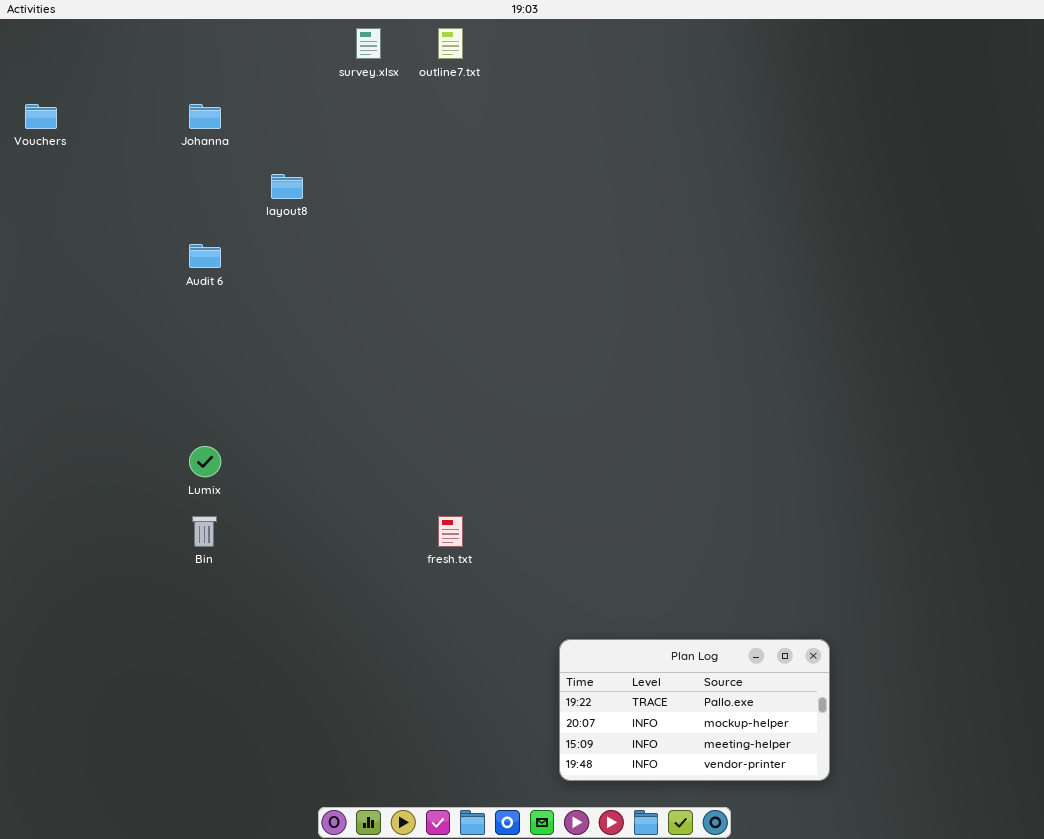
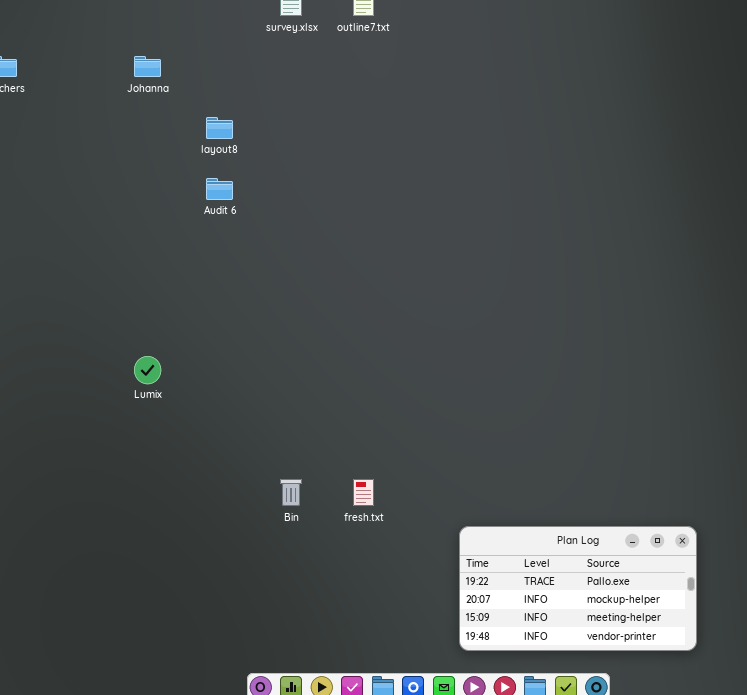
Audit 6: [189,244,221,268] -> [206,178,233,200], moved
Bin: [192,516,217,547] -> [280,479,302,506], moved
fresh.txt: [438,516,463,547] -> [353,479,374,506], moved

